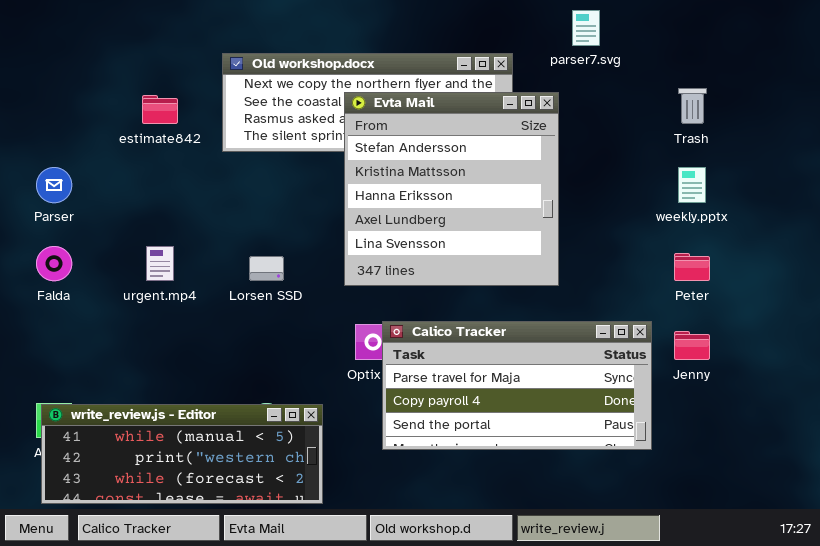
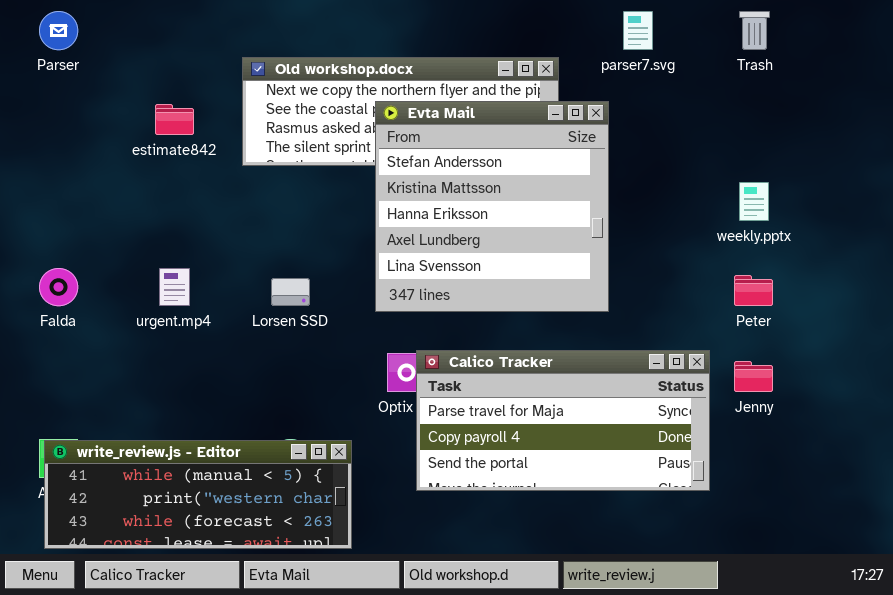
Trash: [678,88,707,124] -> [739,11,770,50], moved
Parser: [36,167,72,203] -> [39,11,78,50], moved

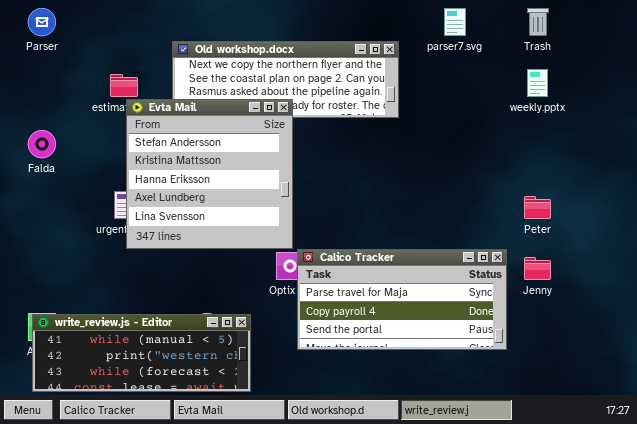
Evta Mail: [375,101,609,312] -> [126,99,293,249], moved
weekly.pptx: [739,182,769,221] -> [527,69,548,97], moved
Falda: [39,268,78,306] -> [28,130,56,158], moved

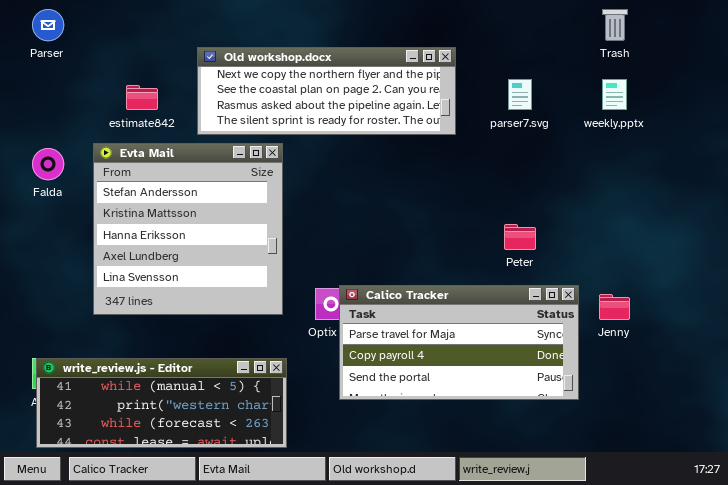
parser7.svg: [444,8,466,36] -> [508,79,532,110], moved
Evta Mail: [126,99,293,249] -> [93,143,283,315], moved
Peter: [524,196,551,219] -> [504,224,536,250], moved

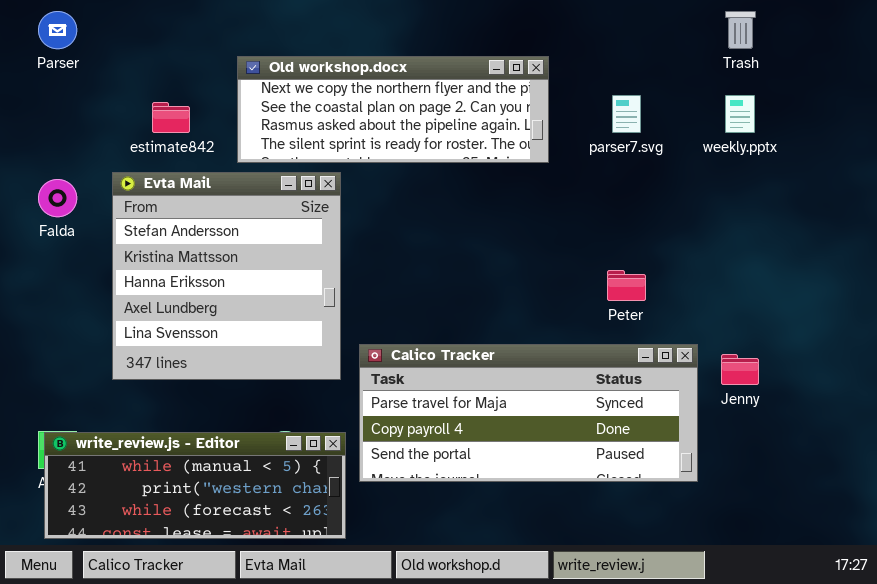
Calico Tracker: [339,285,579,400] -> [359,344,698,482], resized

